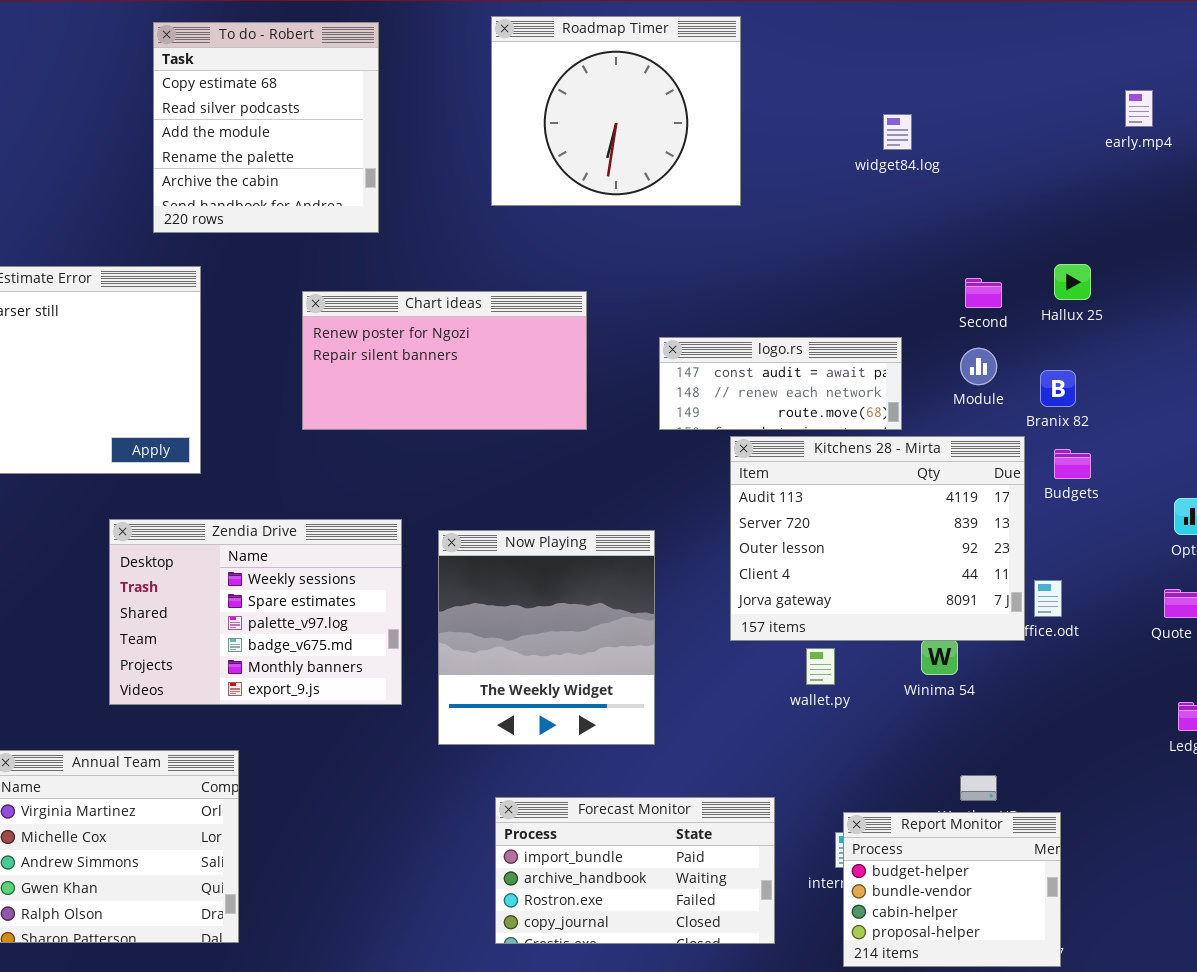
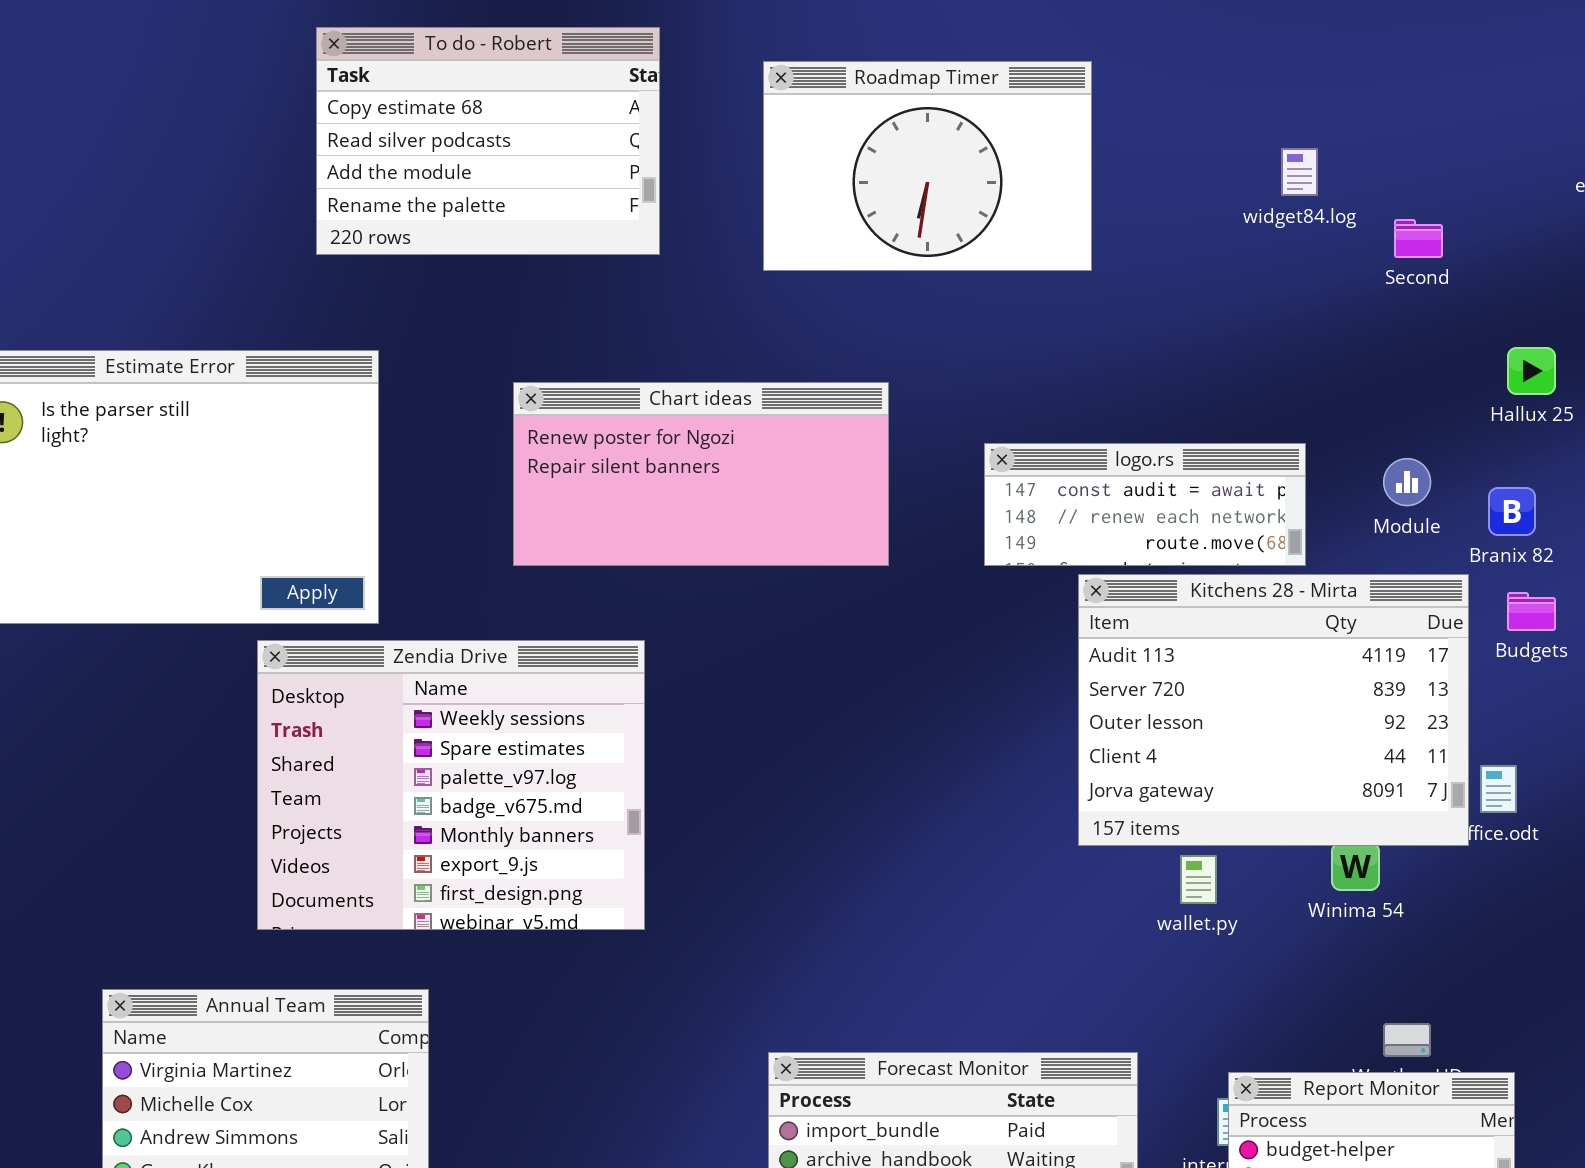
Roadmap Timer: [491,16,741,206] -> [763,61,1092,271], resized
To do - Robert: [153,22,379,233] -> [316,27,660,255], resized
Second: [965,278,1002,308] -> [1394,219,1443,258], moved
Zendia Drive: [109,519,402,705] -> [257,640,645,930], resized
Now Playing: [438,530,655,745] -> none, closed

